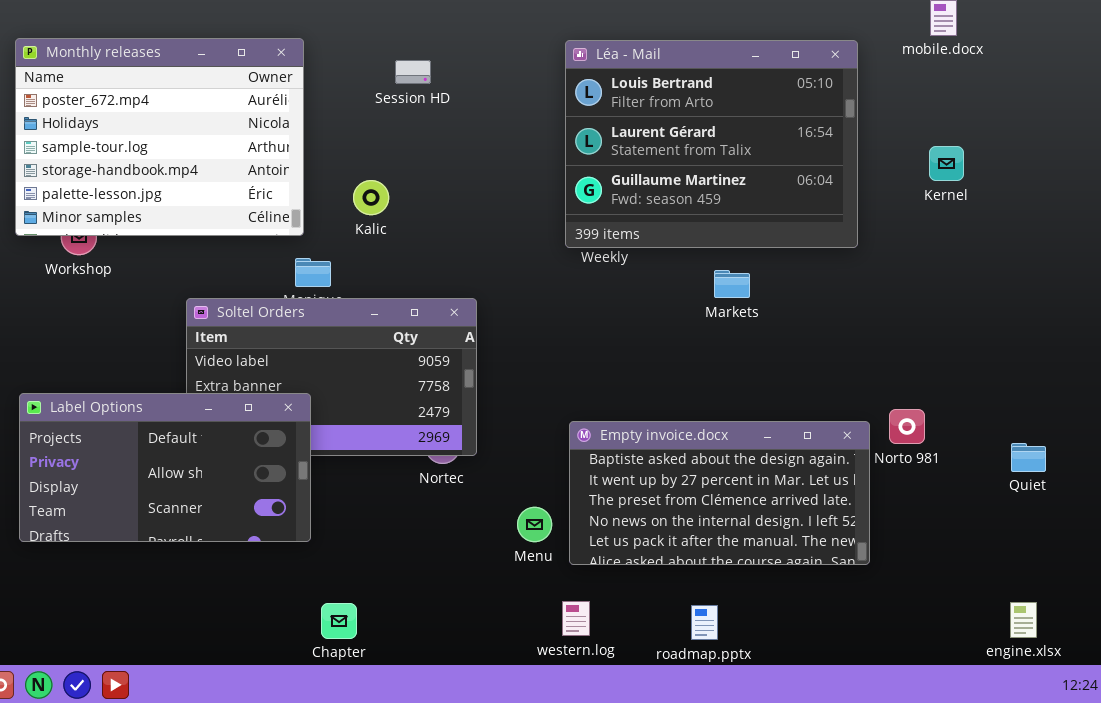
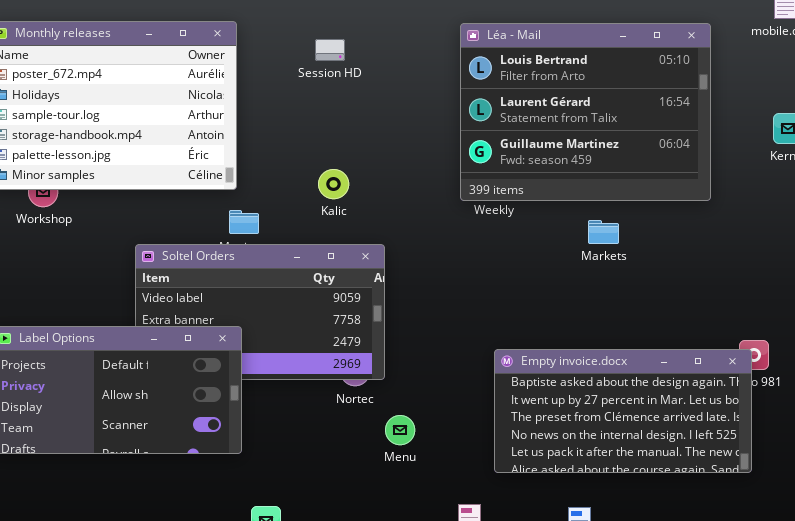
Kalic: [353,180,389,215] -> [318,169,349,199], moved
Empty invoice.docx: [569,421,870,565] -> [494,349,752,473], moved
Menu: [517,507,552,542] -> [385,415,415,445], moved

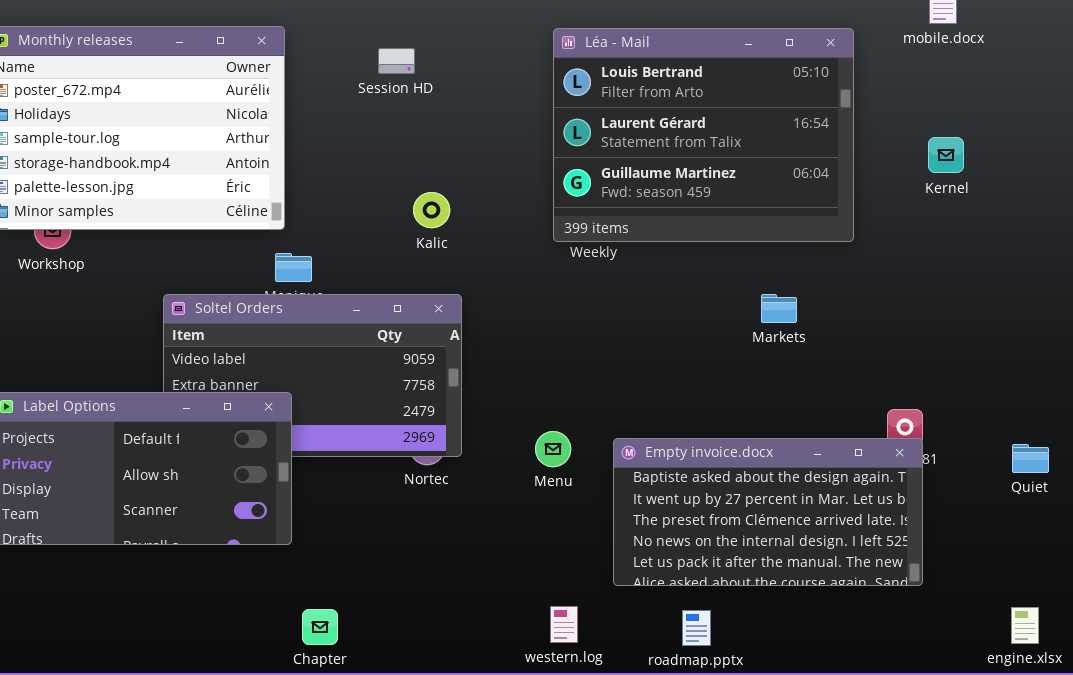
Kalic: [318,169,349,199] -> [413,192,450,228], moved
Markets: [588,220,619,244] -> [761,294,797,323], moved
Empty invoice.docx: [494,349,752,473] -> [613,438,923,586], moved
Menu: [385,415,415,445] -> [535,431,571,467], moved

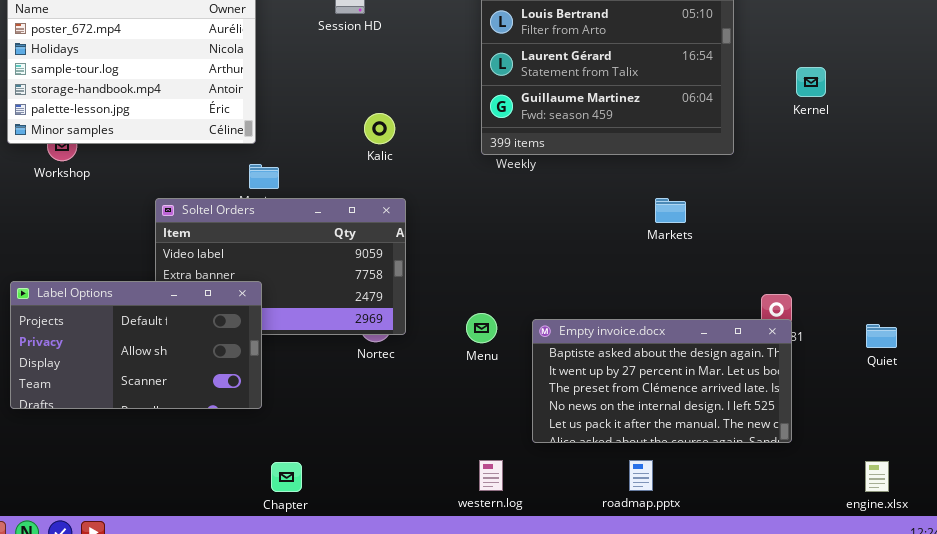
roadmap.pptx: [682,610,711,646] -> [629,460,653,491], moved

